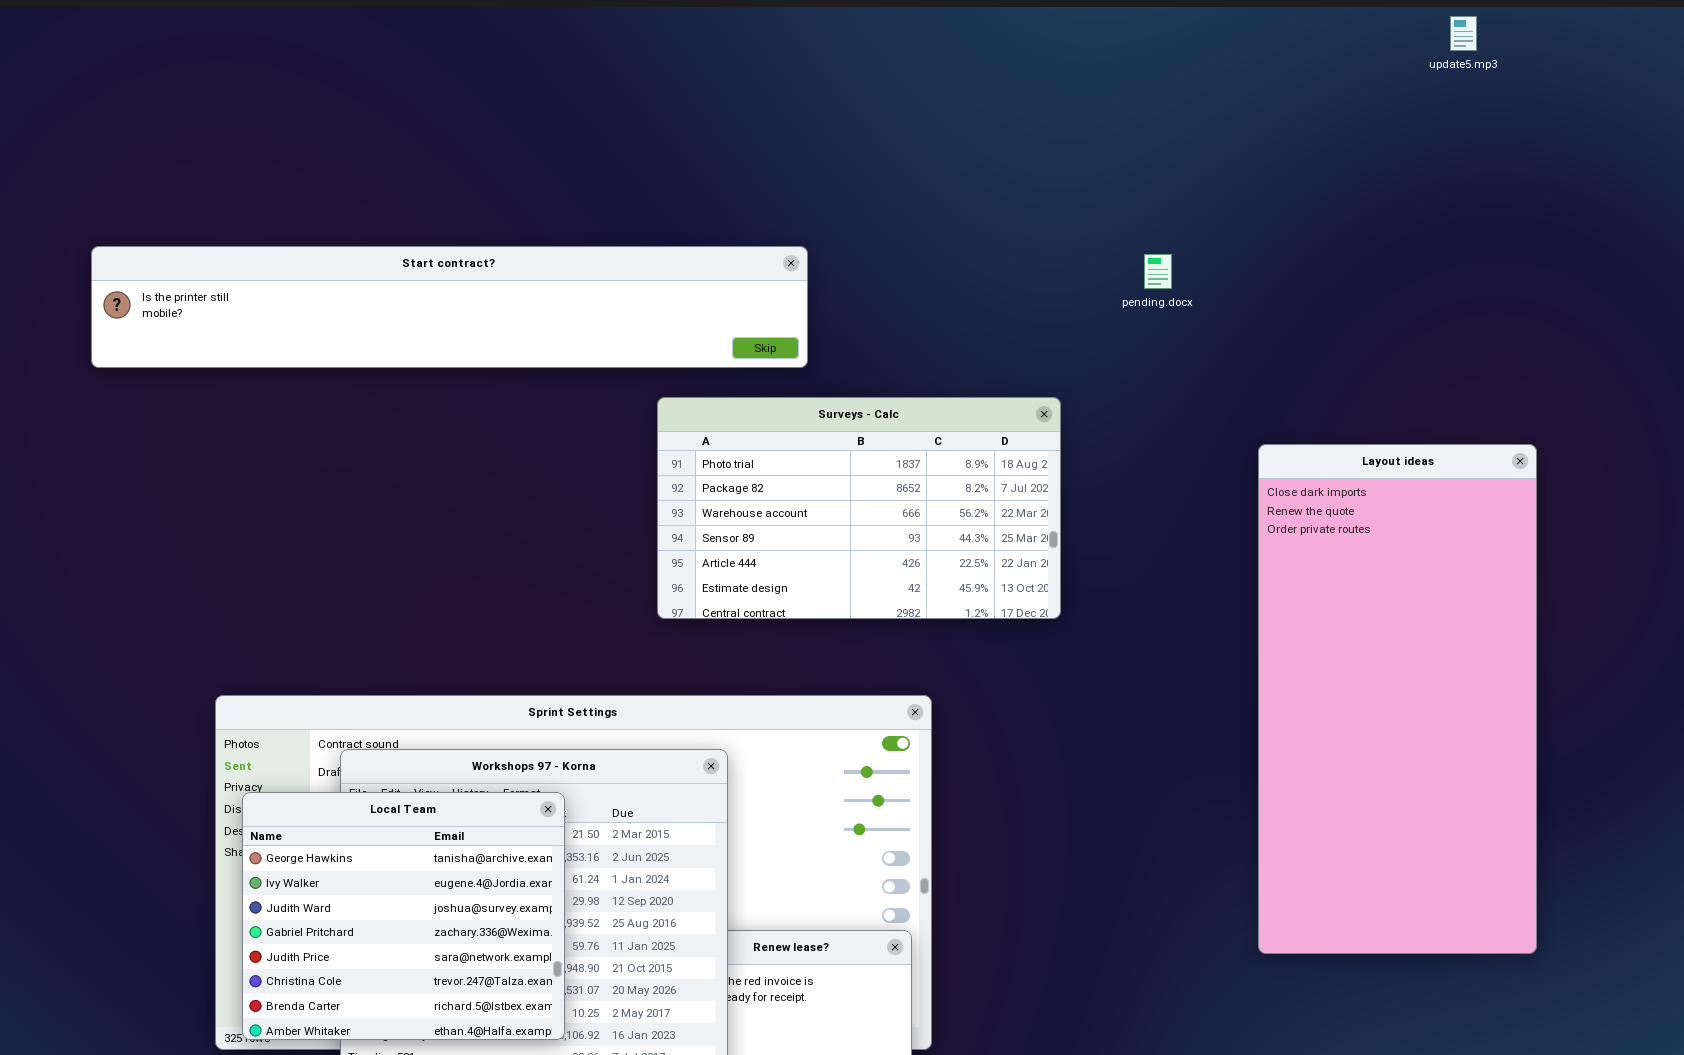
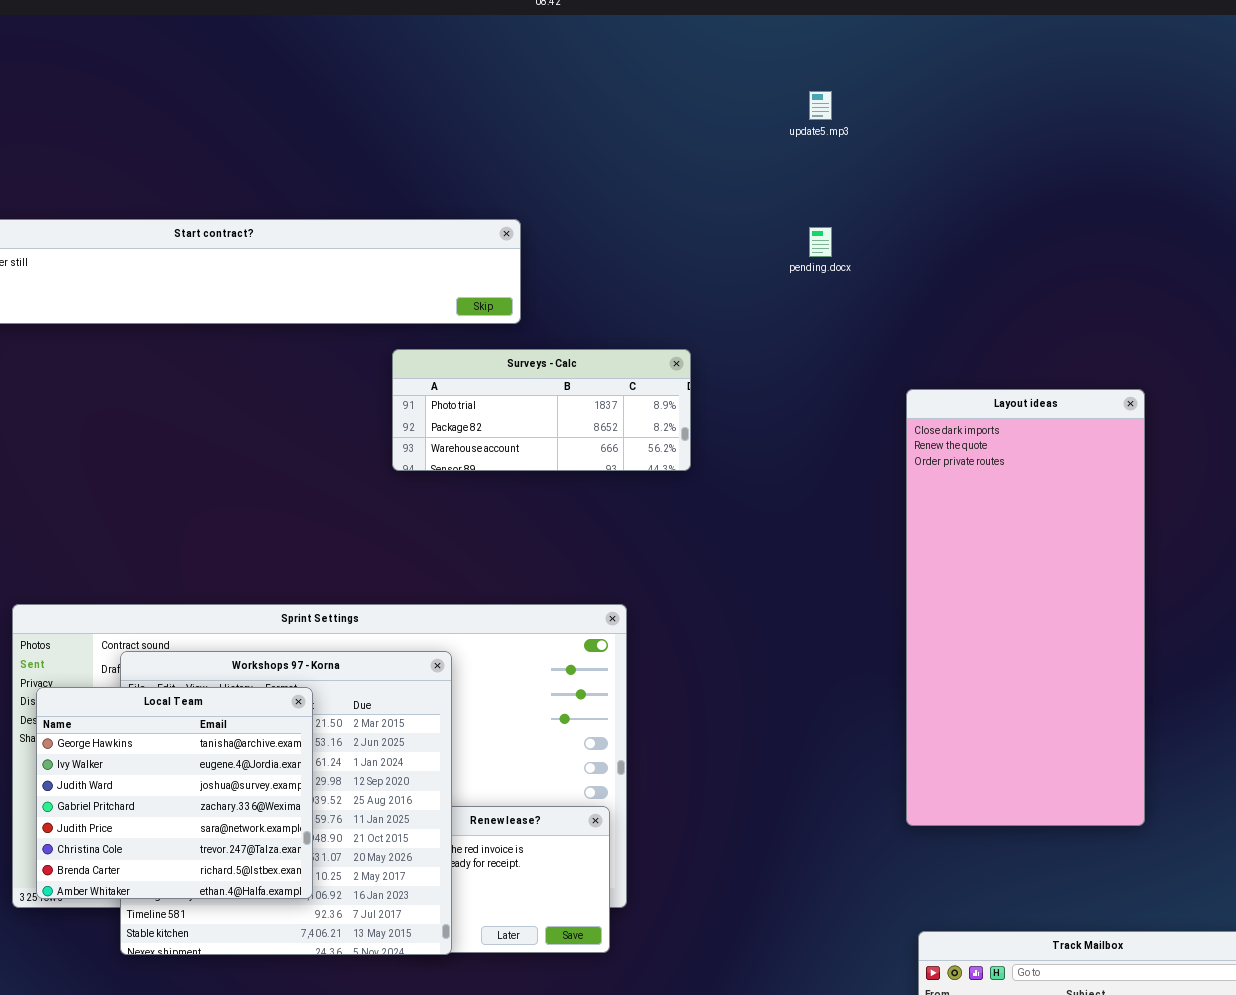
update5.mp3: [1450,16,1477,51] -> [809,91,832,120], moved
Surveys - Calc: [657,397,1061,619] -> [392,349,691,471], resized

